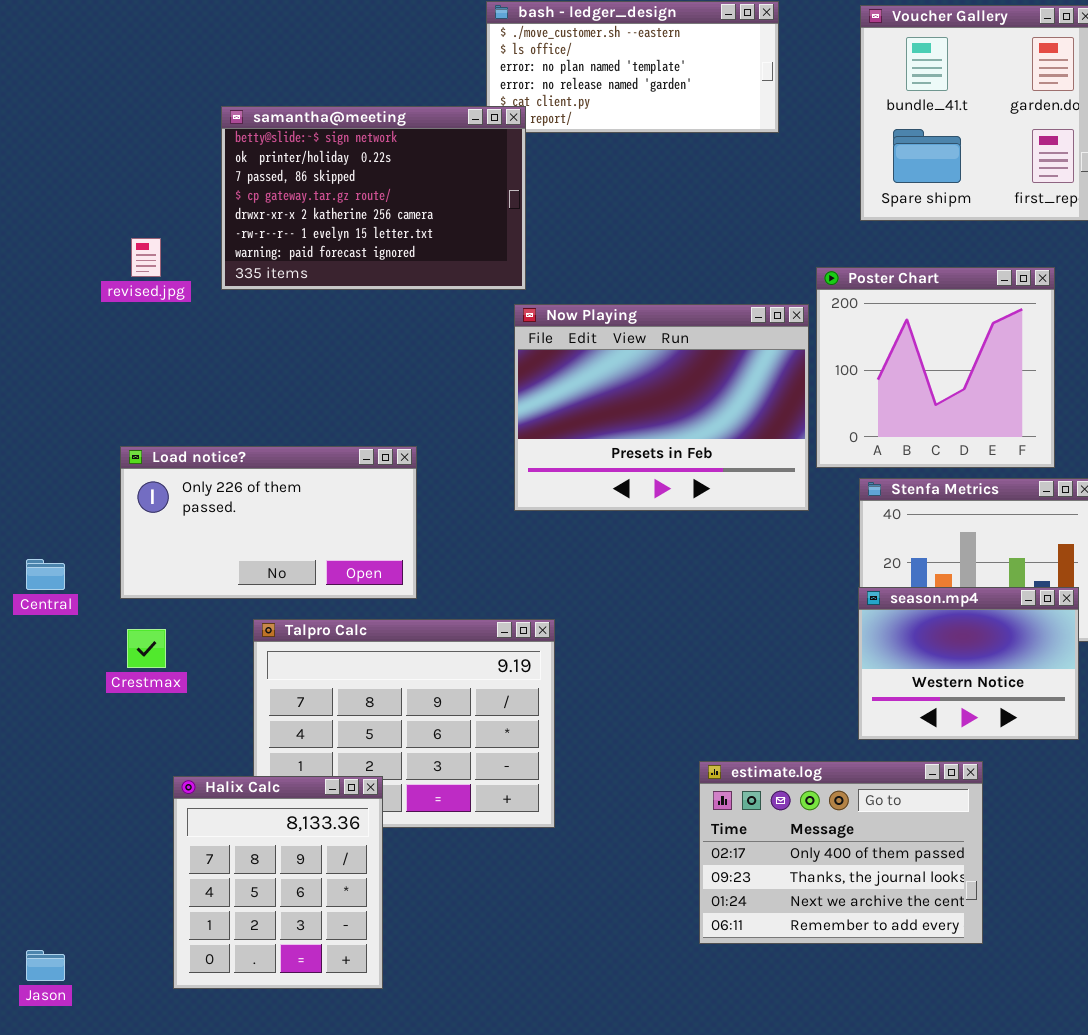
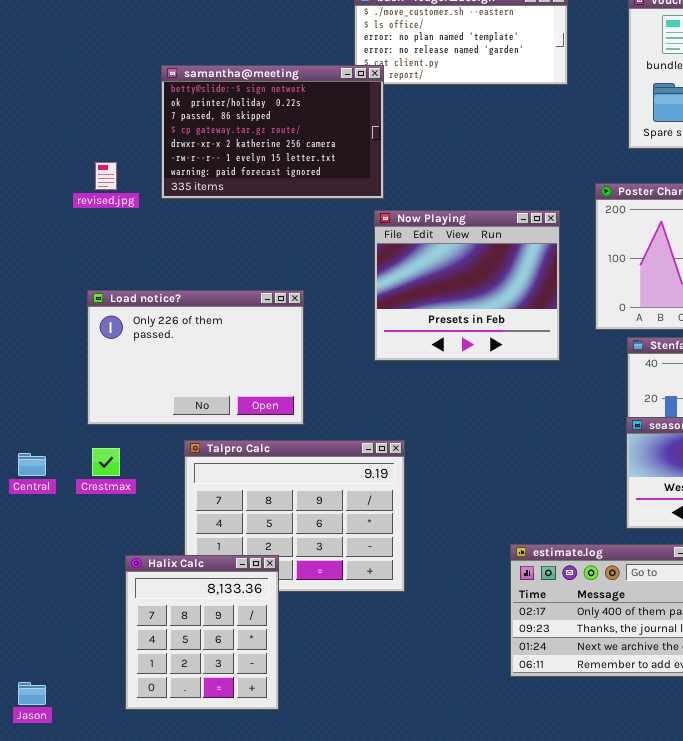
Now Playing: [514,304,809,511] -> [374,210,560,361], resized
Load notice?: [120,446,417,599] -> [87,290,304,425], resized
Central: [26,559,65,590] -> [18,453,46,476], moved

